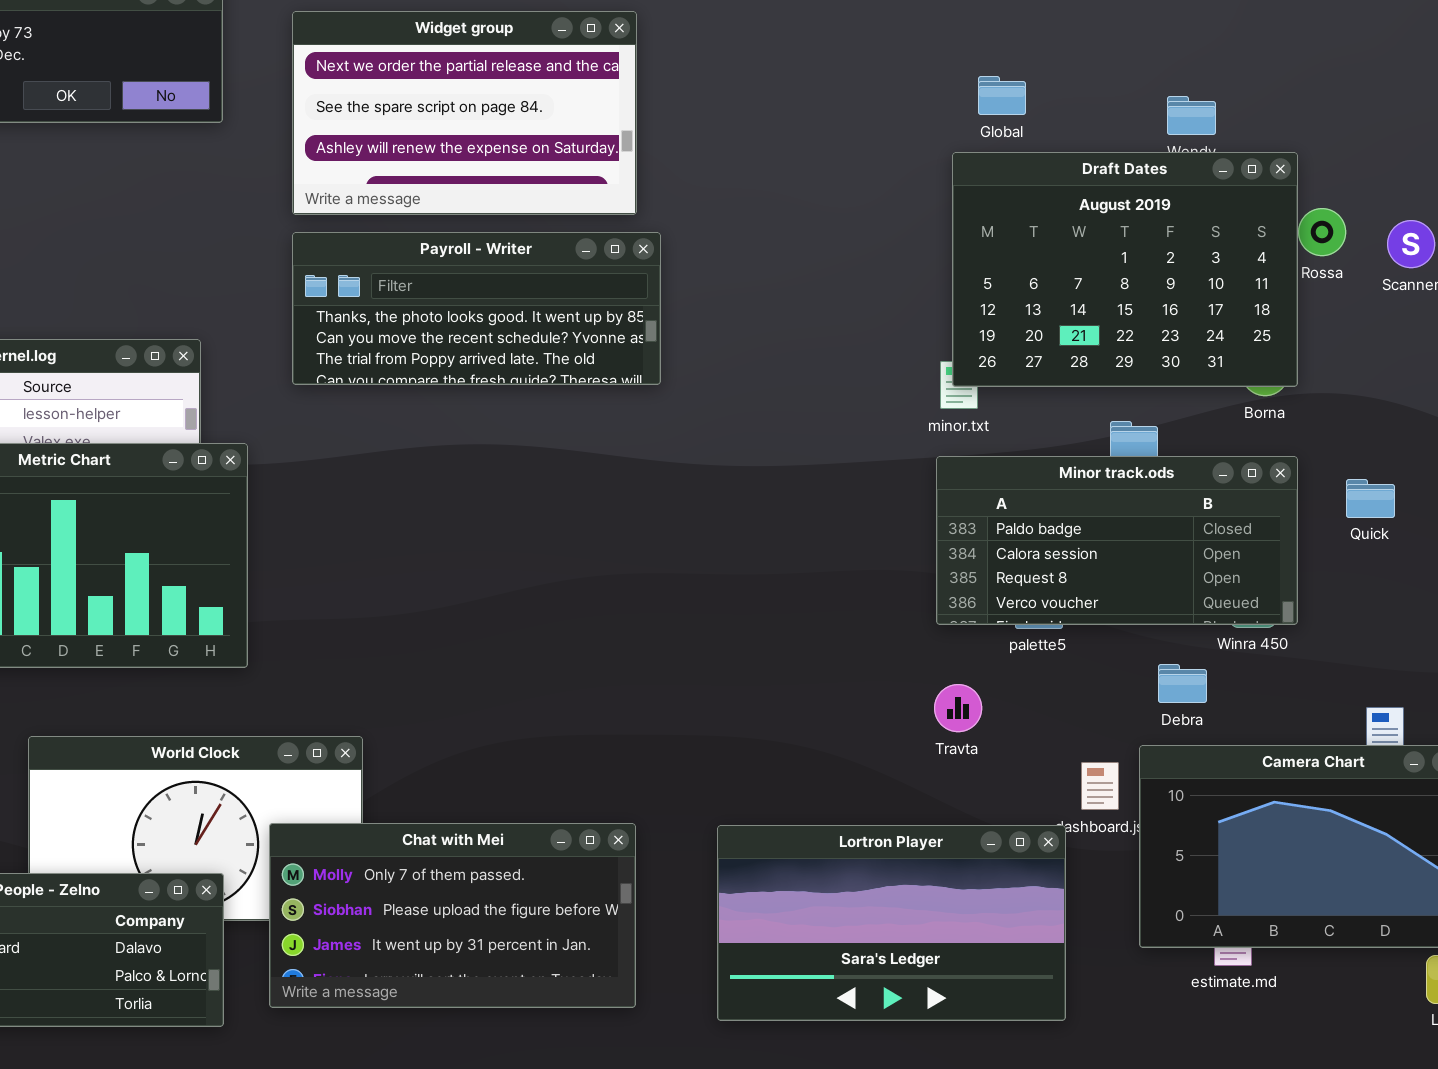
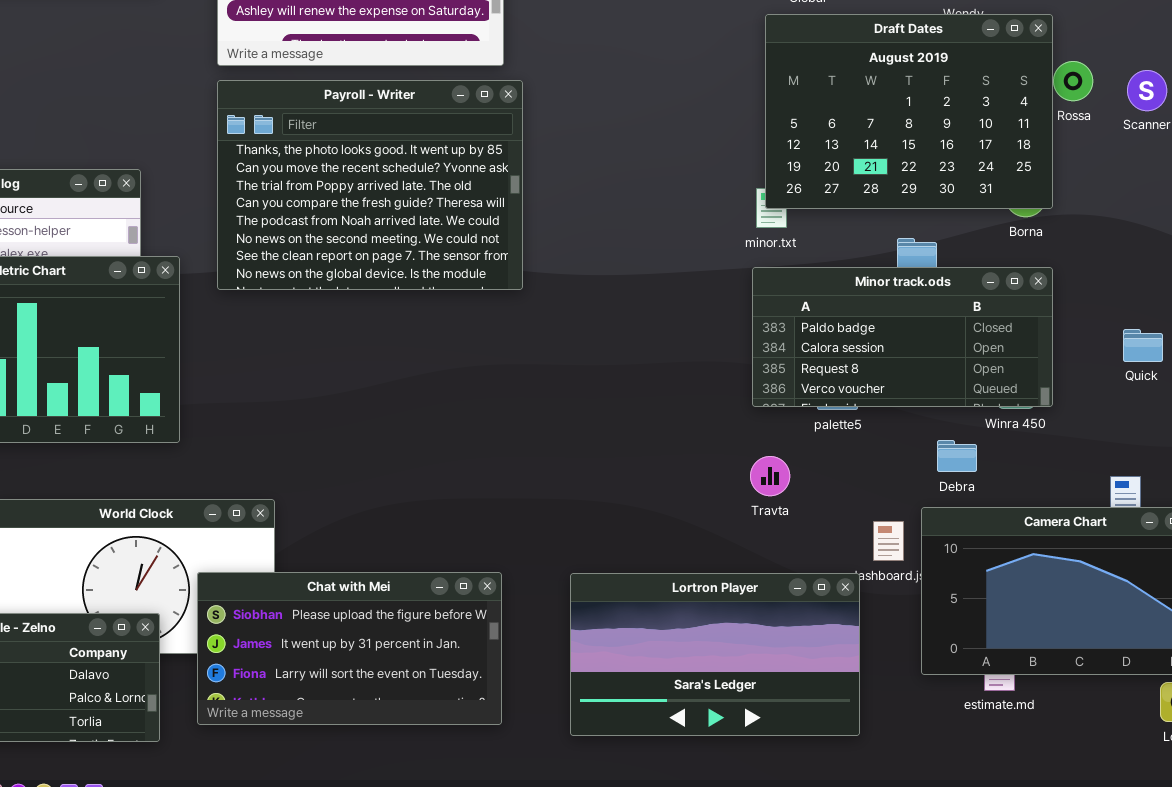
Payroll - Writer: [292,232,661,385] -> [217,80,523,290], resized
Quick: [1346,479,1395,518] -> [1123,329,1163,362], moved
Chat with Mei: [269,823,636,1008] -> [197,572,502,725], scrolled down 1 row

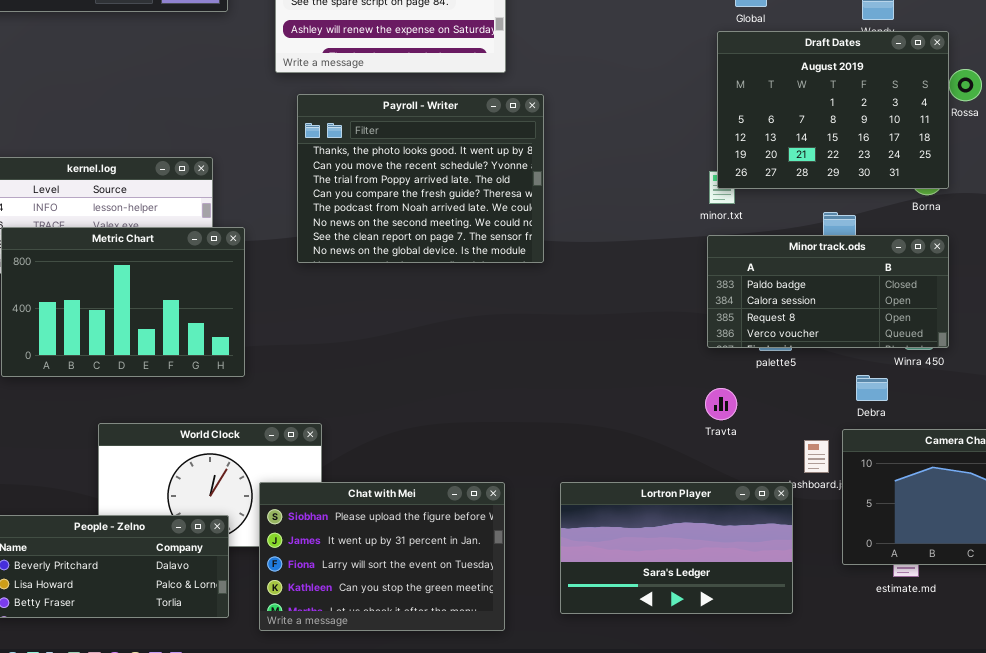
Payroll - Writer: [217,80,523,290] -> [297,94,544,263], moved
Chat with Mei: [197,572,502,725] -> [259,482,505,631], resized

